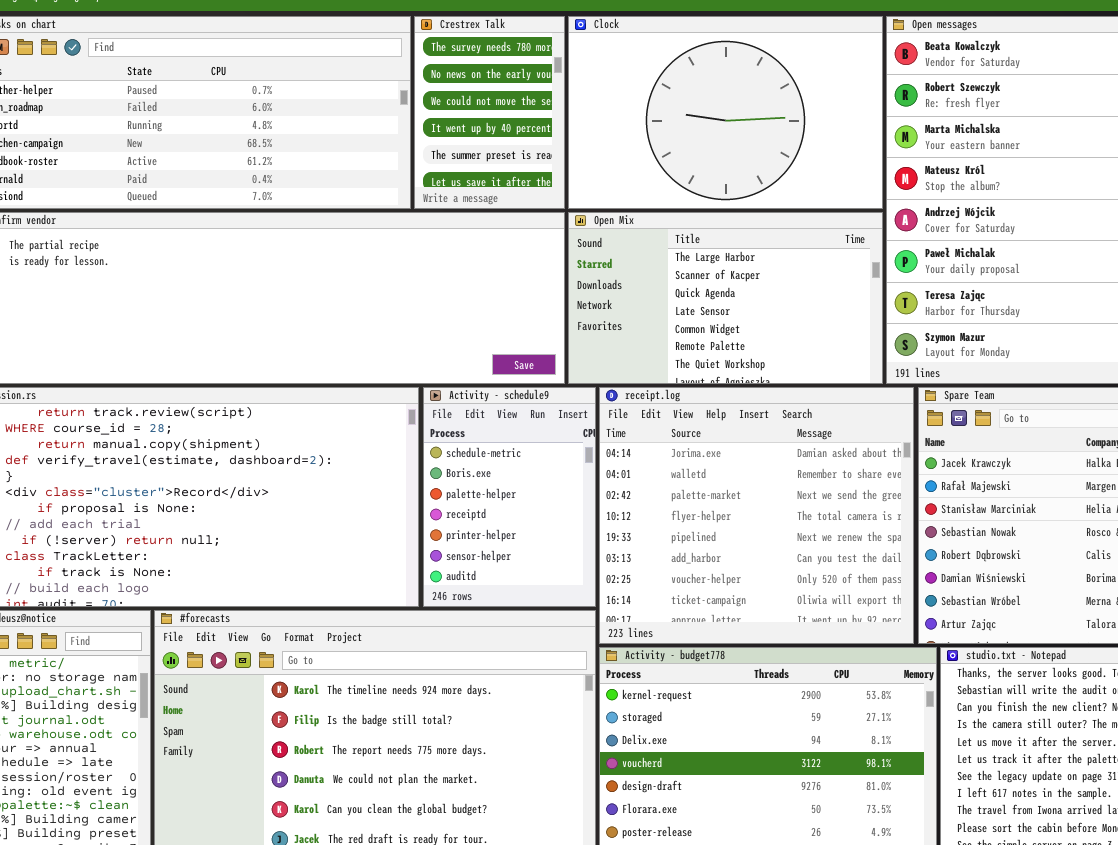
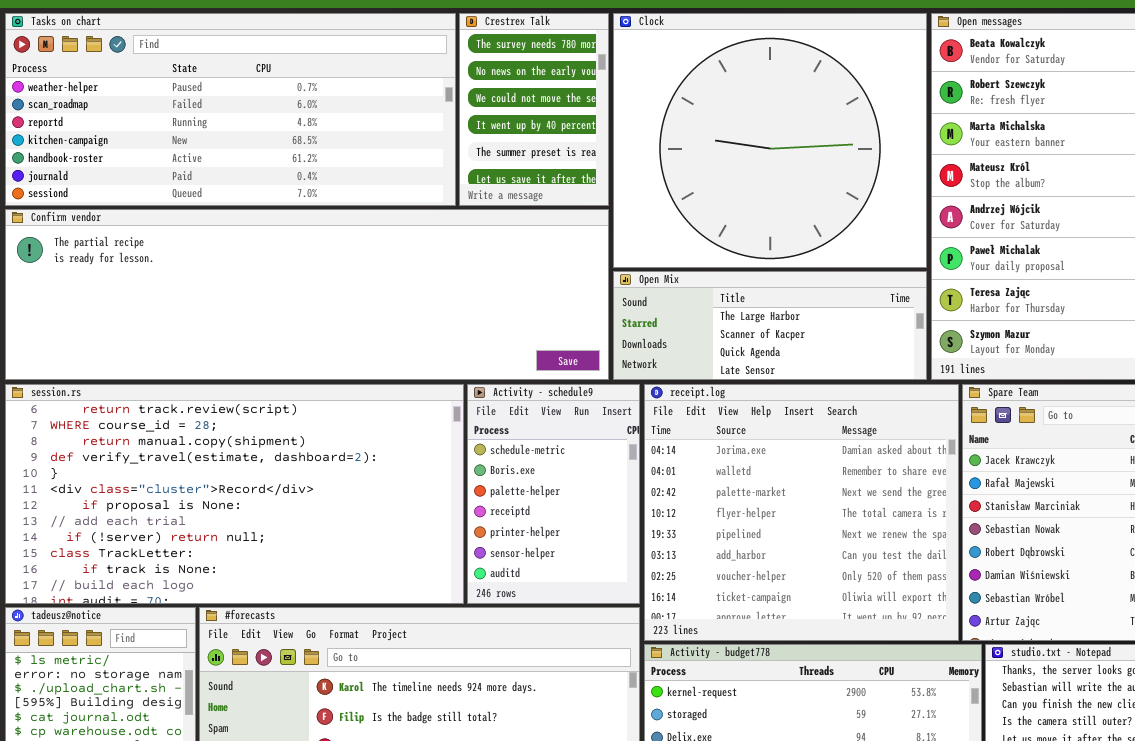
Clock: [568,16,883,209] -> [613,13,927,268], resized
Open Mix: [568,212,883,384] -> [613,271,927,380], resized

